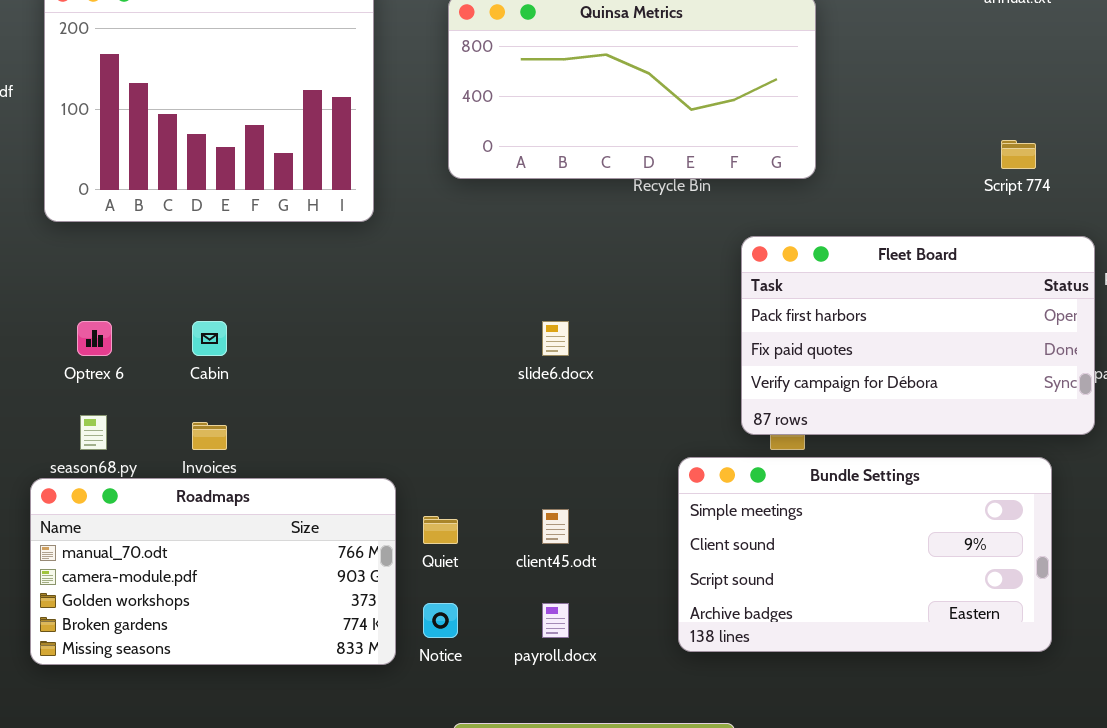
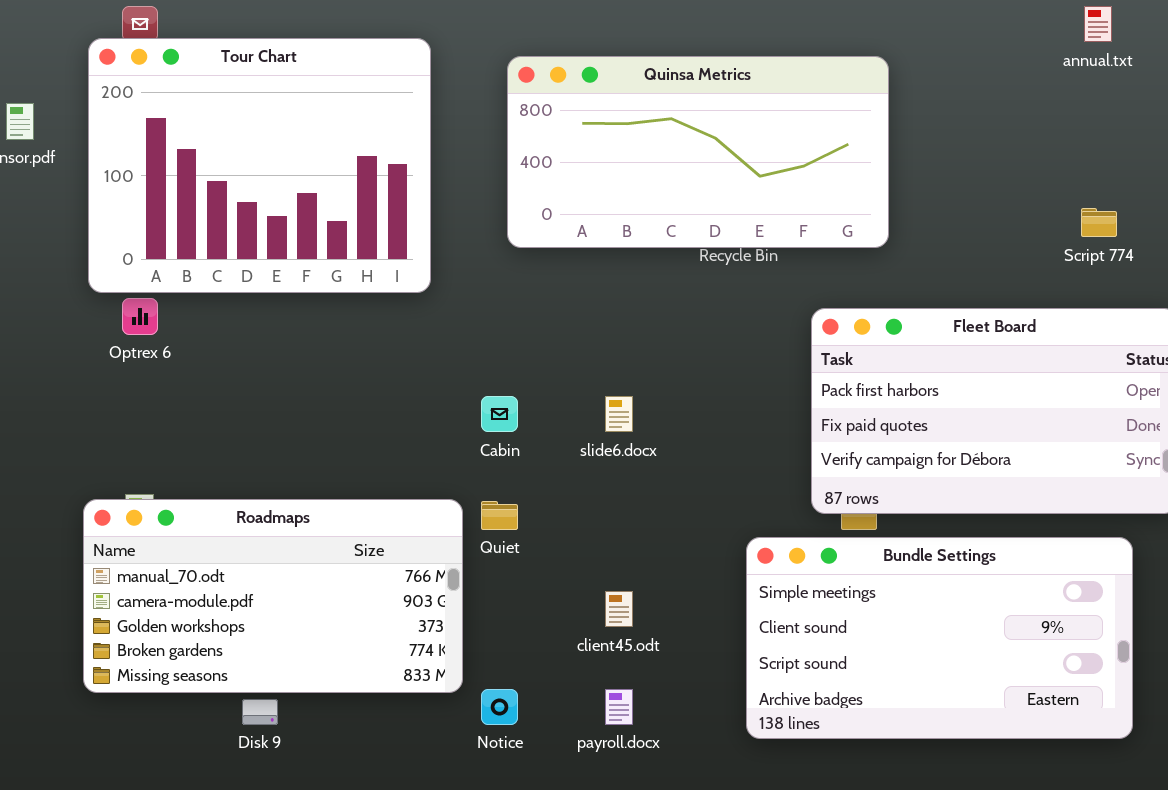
Optrex 6: [77,321,112,356] -> [122,298,158,335], moved
Cabin: [192,321,227,356] -> [481,396,518,432], moved
Roadmaps: [30,478,396,665] -> [83,499,463,693], moved
Quiet: [423,516,458,544] -> [481,501,518,530], moved

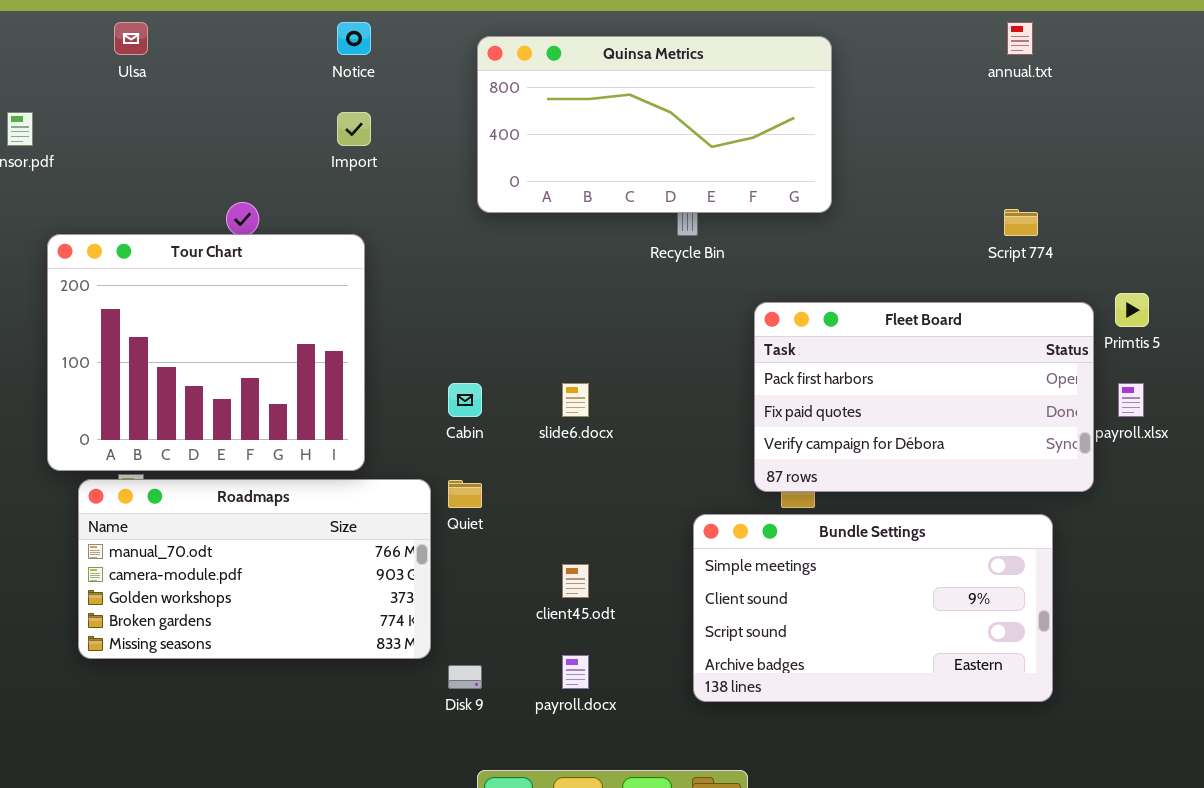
Tour Chart: [88,38,431,293] -> [47,234,365,471], moved
Quinsa Metrics: [507,56,889,248] -> [477,36,832,213], moved
Notice: [481,689,518,725] -> [337,22,371,55], moved
Disk 9: [242,699,278,725] -> [448,665,482,689], moved

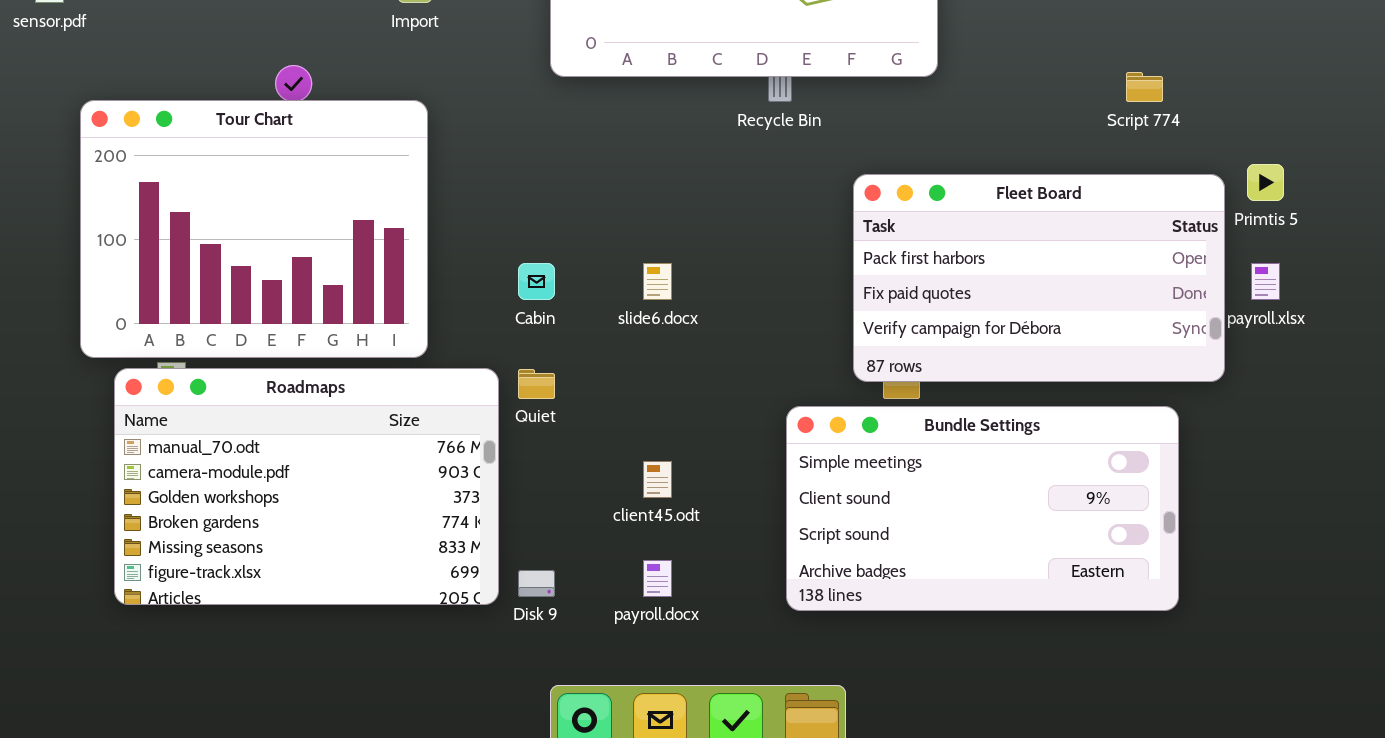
Roadmaps: [78,479,431,659] -> [114,368,499,605], resized

